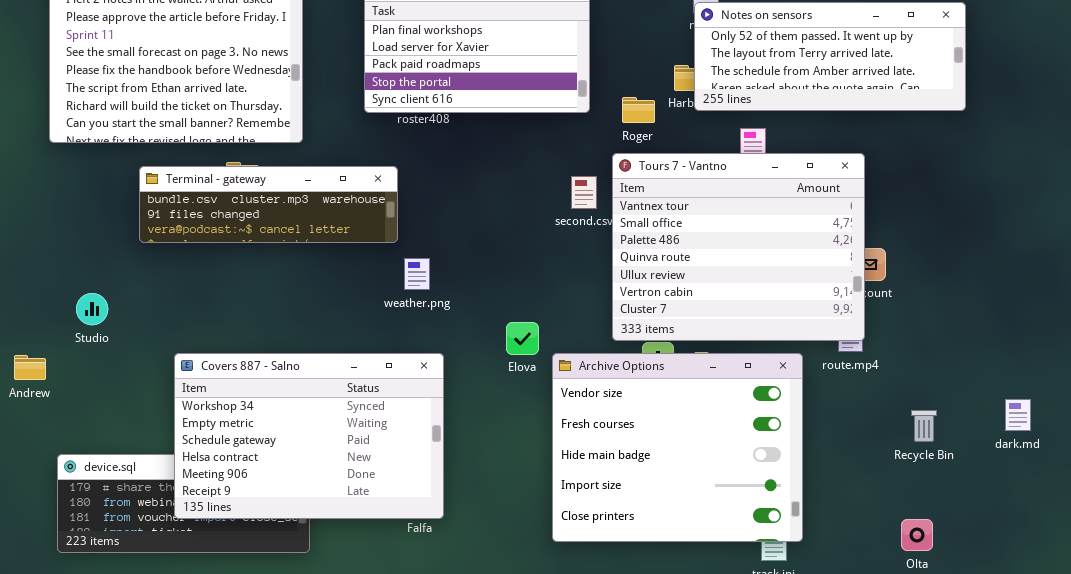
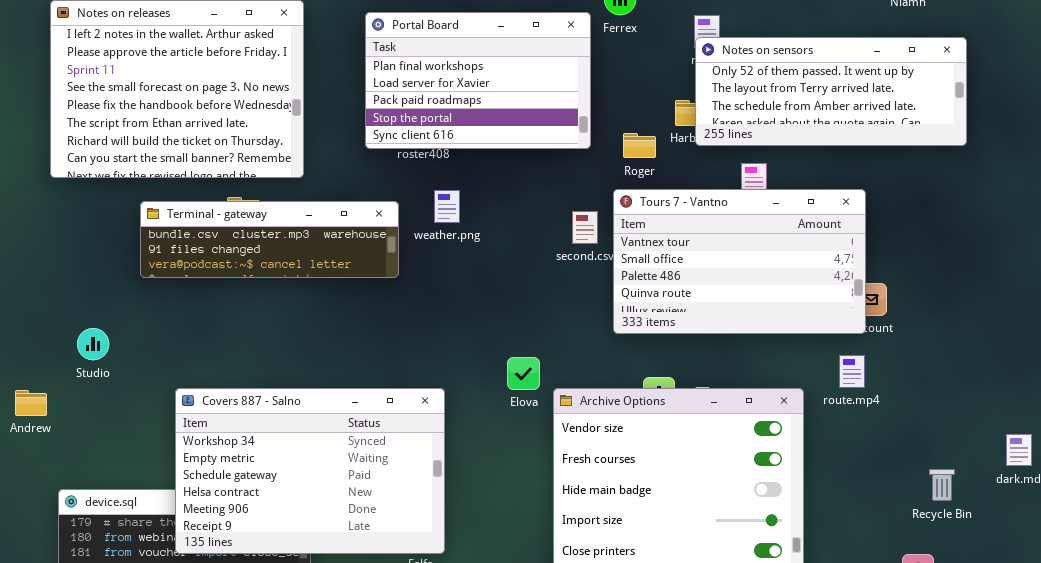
Tours 7 - Vantno: [612,153,865,341] -> [613,189,866,334], resized
weather.png: [404,258,430,290] -> [434,190,460,223], moved
Recycle Bin: [911,410,937,442] -> [929,469,955,501], moved

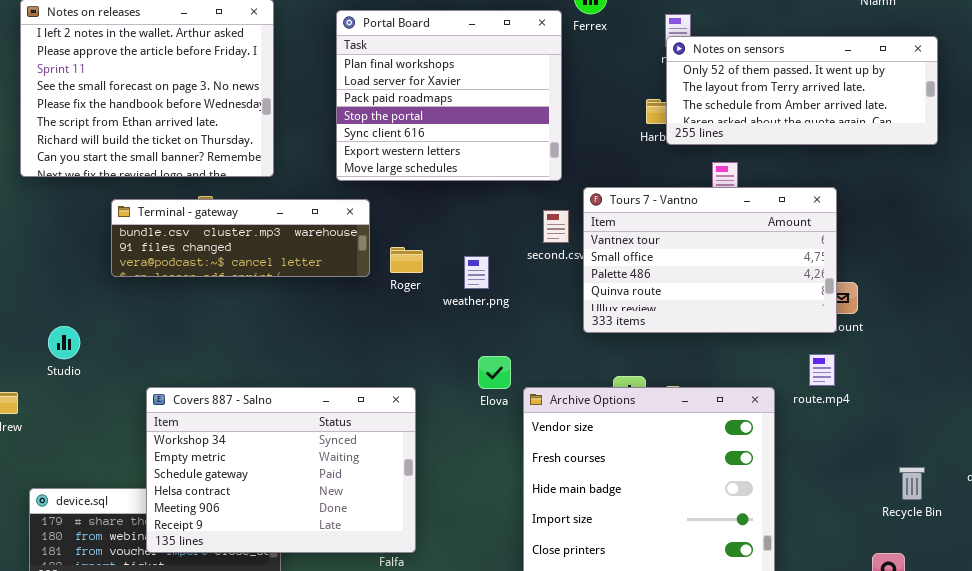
Portal Board: [365,12,591,149] -> [336,10,562,181], resized
Roger: [623,133,656,158] -> [390,247,423,273], moved
weather.png: [434,190,460,223] -> [464,256,489,289], moved

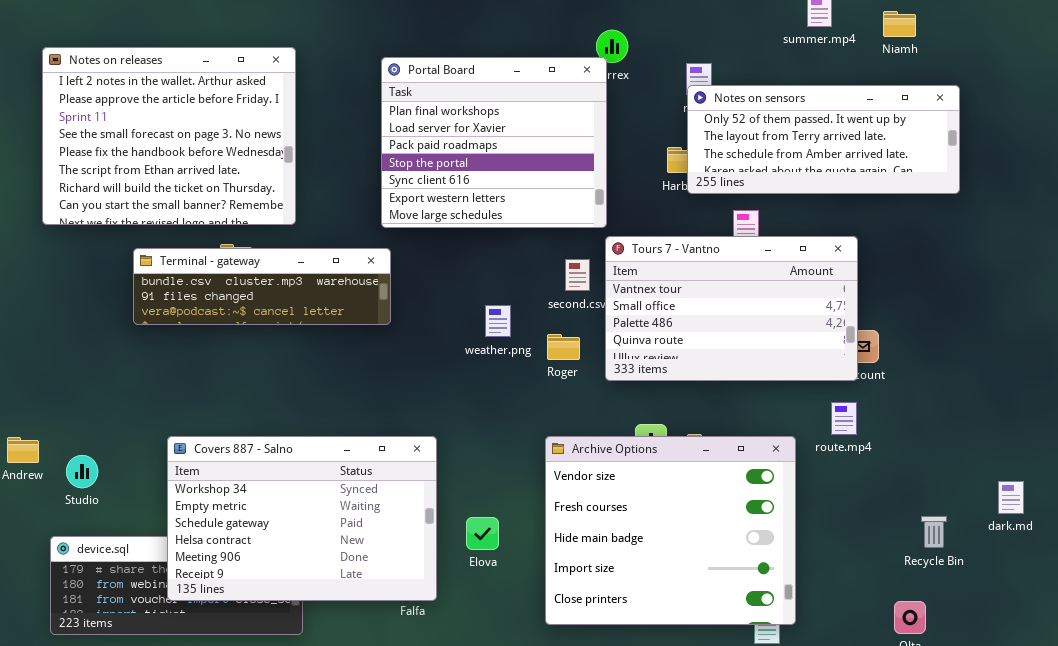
Portal Board: [336,10,562,181] -> [381,57,607,228], moved
Roger: [390,247,423,273] -> [547,334,580,360], moved
Studio: [48,326,80,359] -> [66,455,98,488], moved
Elova: [478,356,511,389] -> [466,517,499,550], moved

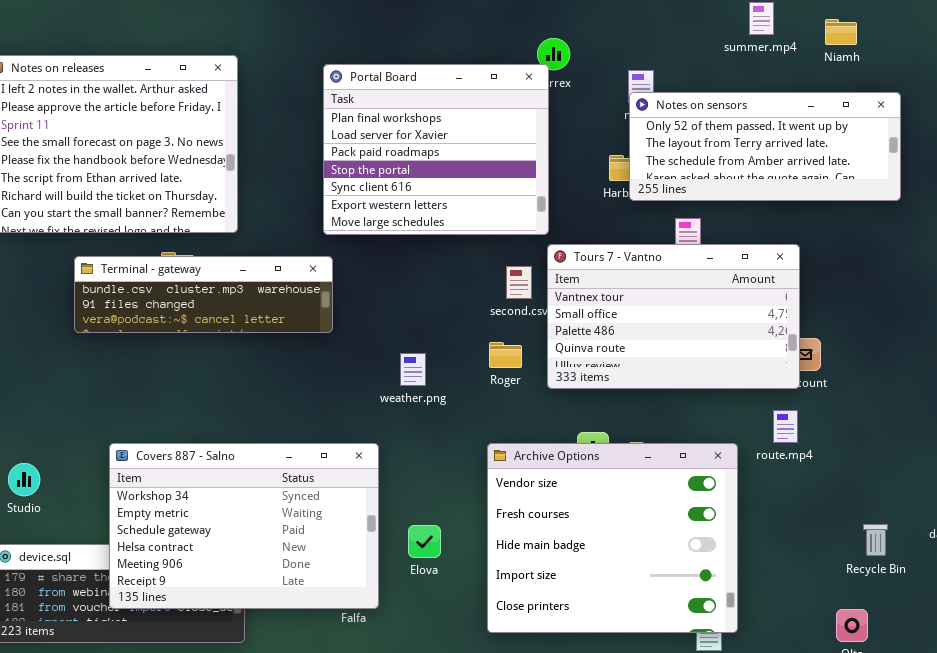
weather.png: [485,305,511,337] -> [400,353,426,386], moved

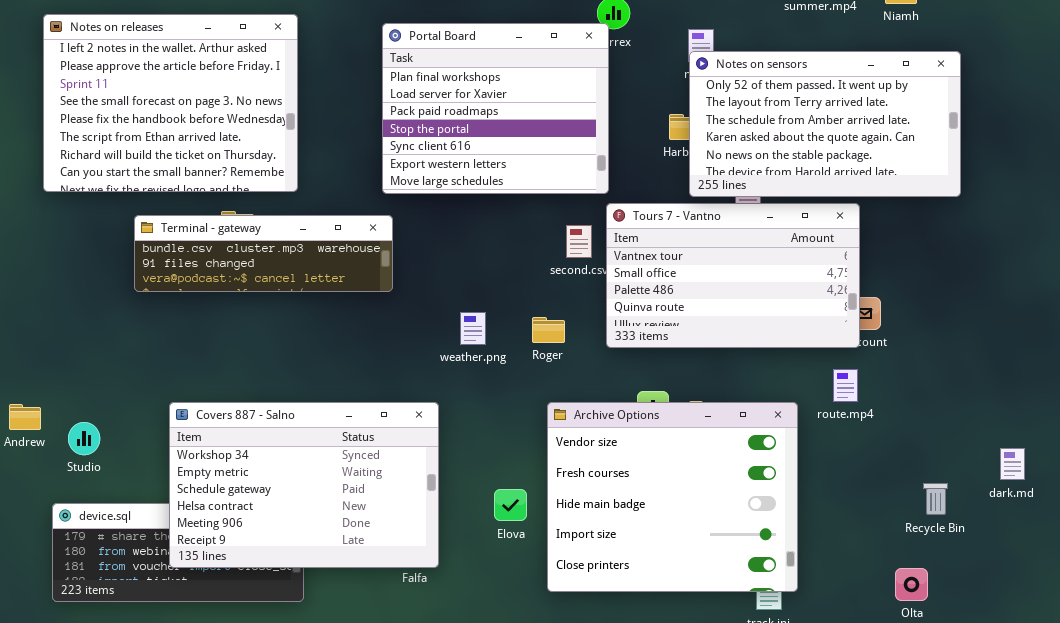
Notes on sensors: [629,92,901,201] -> [689,51,961,197], resized
Roger: [489,342,522,368] -> [532,317,565,343], moved
Elova: [408,525,441,558] -> [494,489,527,521], moved

